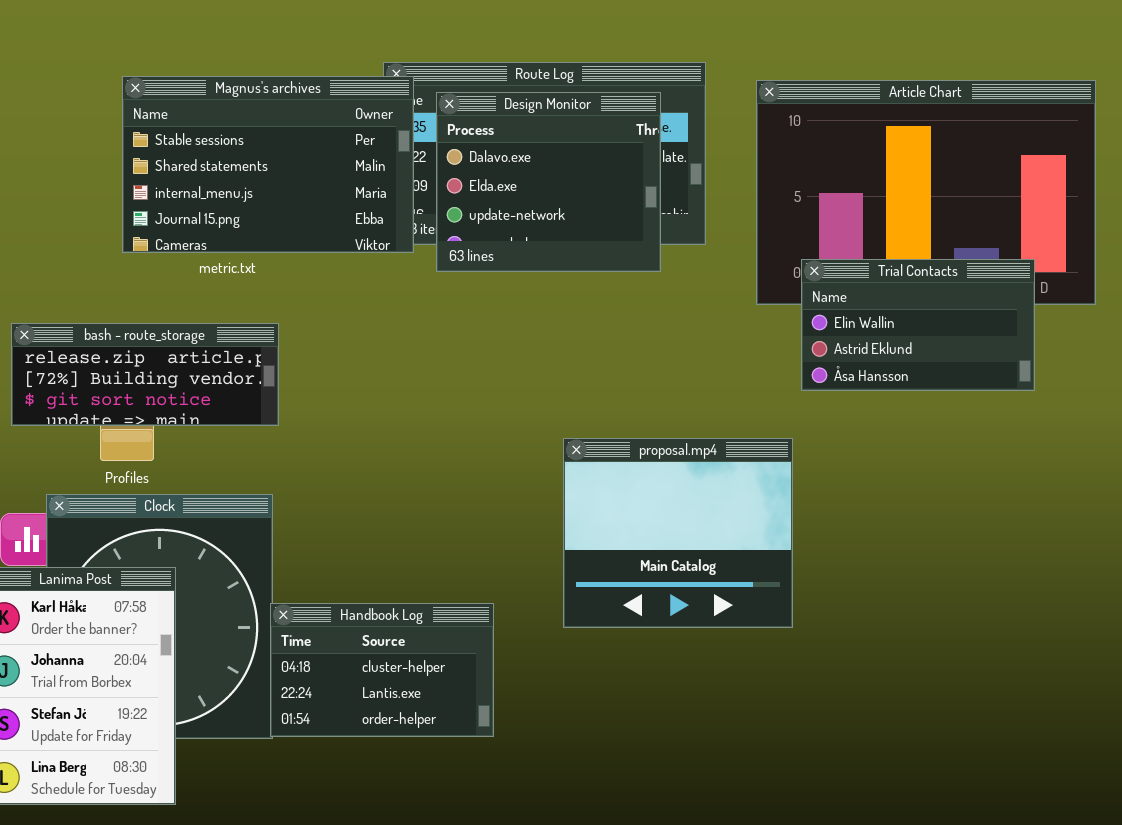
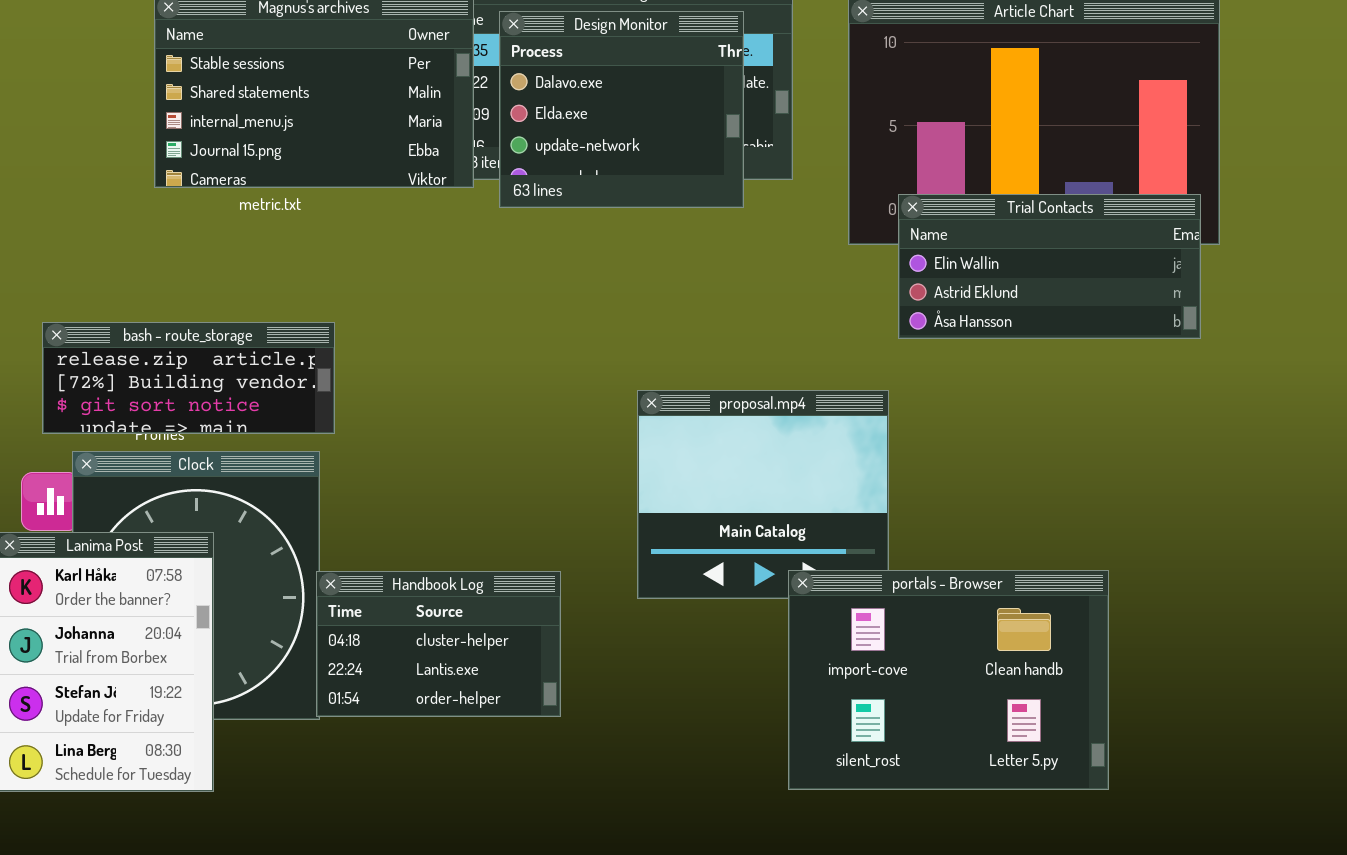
Trial Contacts: [801,259,1035,391] -> [898,194,1201,339], resized
bash - route_storage: [11,323,279,426] -> [42,322,335,434], moved
portals - Browser: none -> [788,570,1109,790], opened

